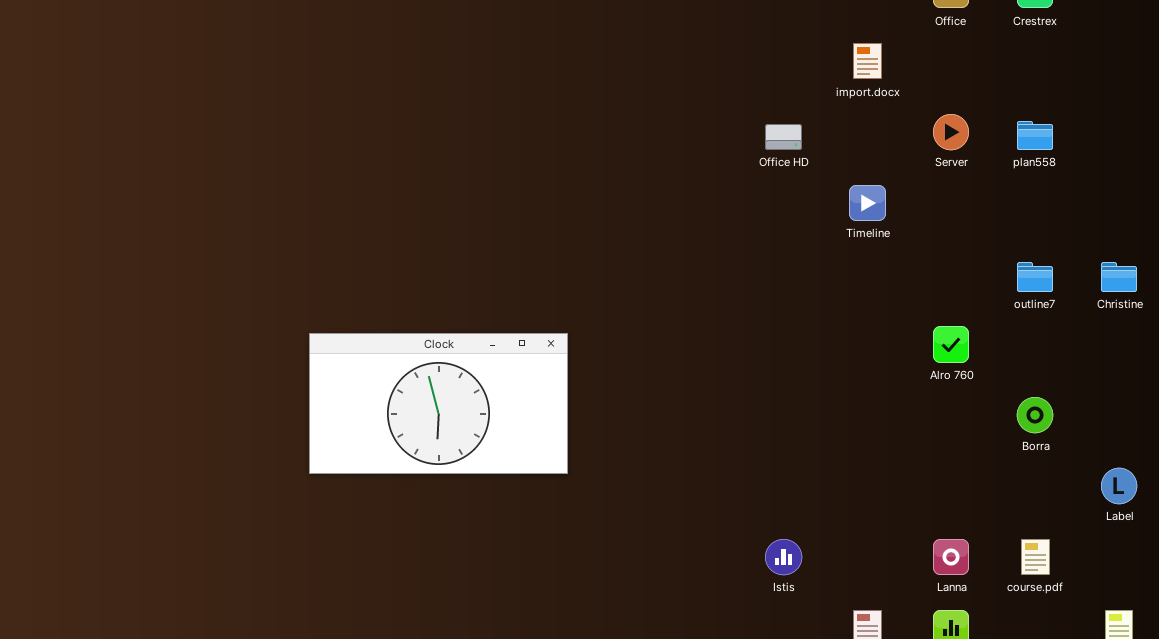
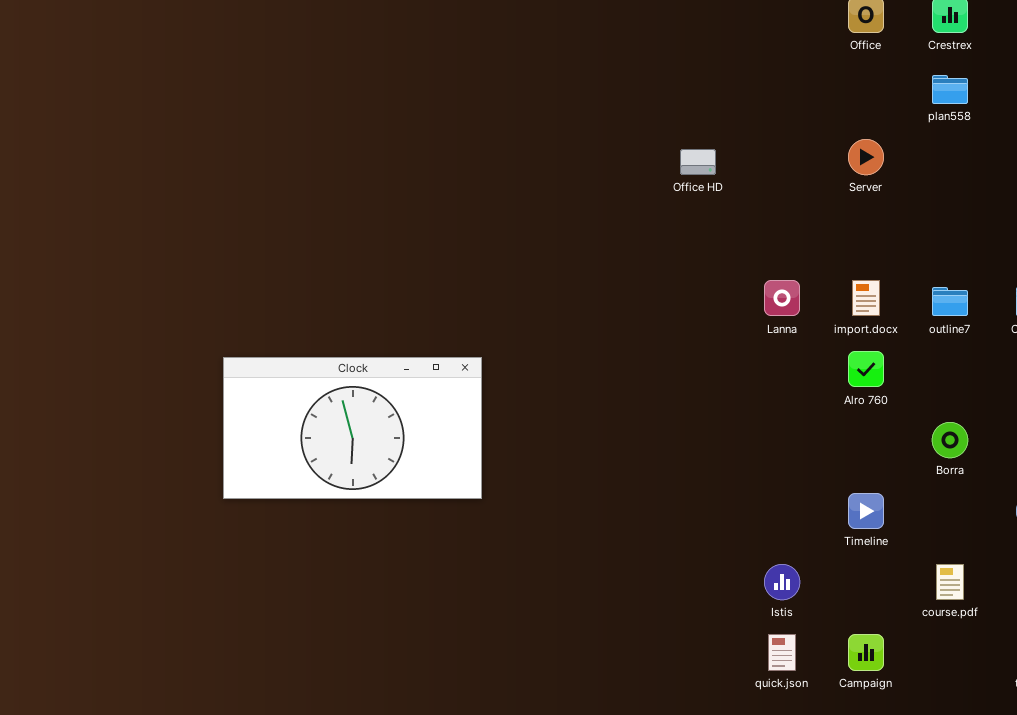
import.docx: [853,43,882,79] -> [852,280,880,316], moved
plan558: [1017,121,1053,150] -> [932,75,968,104], moved
Timeline: [849,185,886,221] -> [848,493,884,529], moved
Istis: [765,539,802,575] -> [764,564,800,600], moved
Lanna: [933,539,969,575] -> [764,280,800,316], moved

